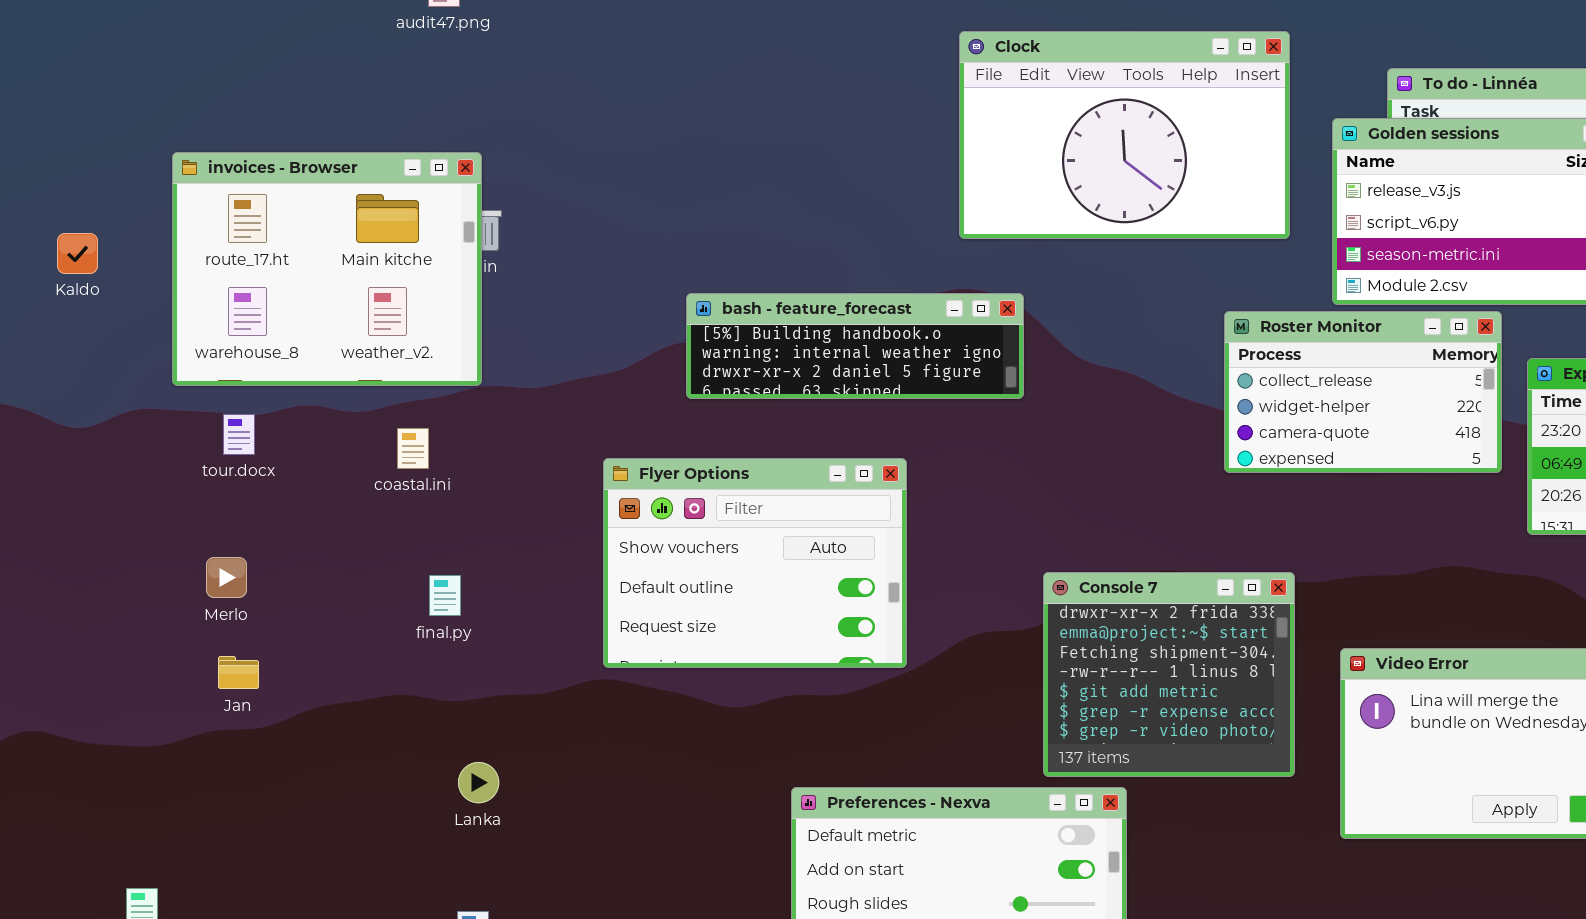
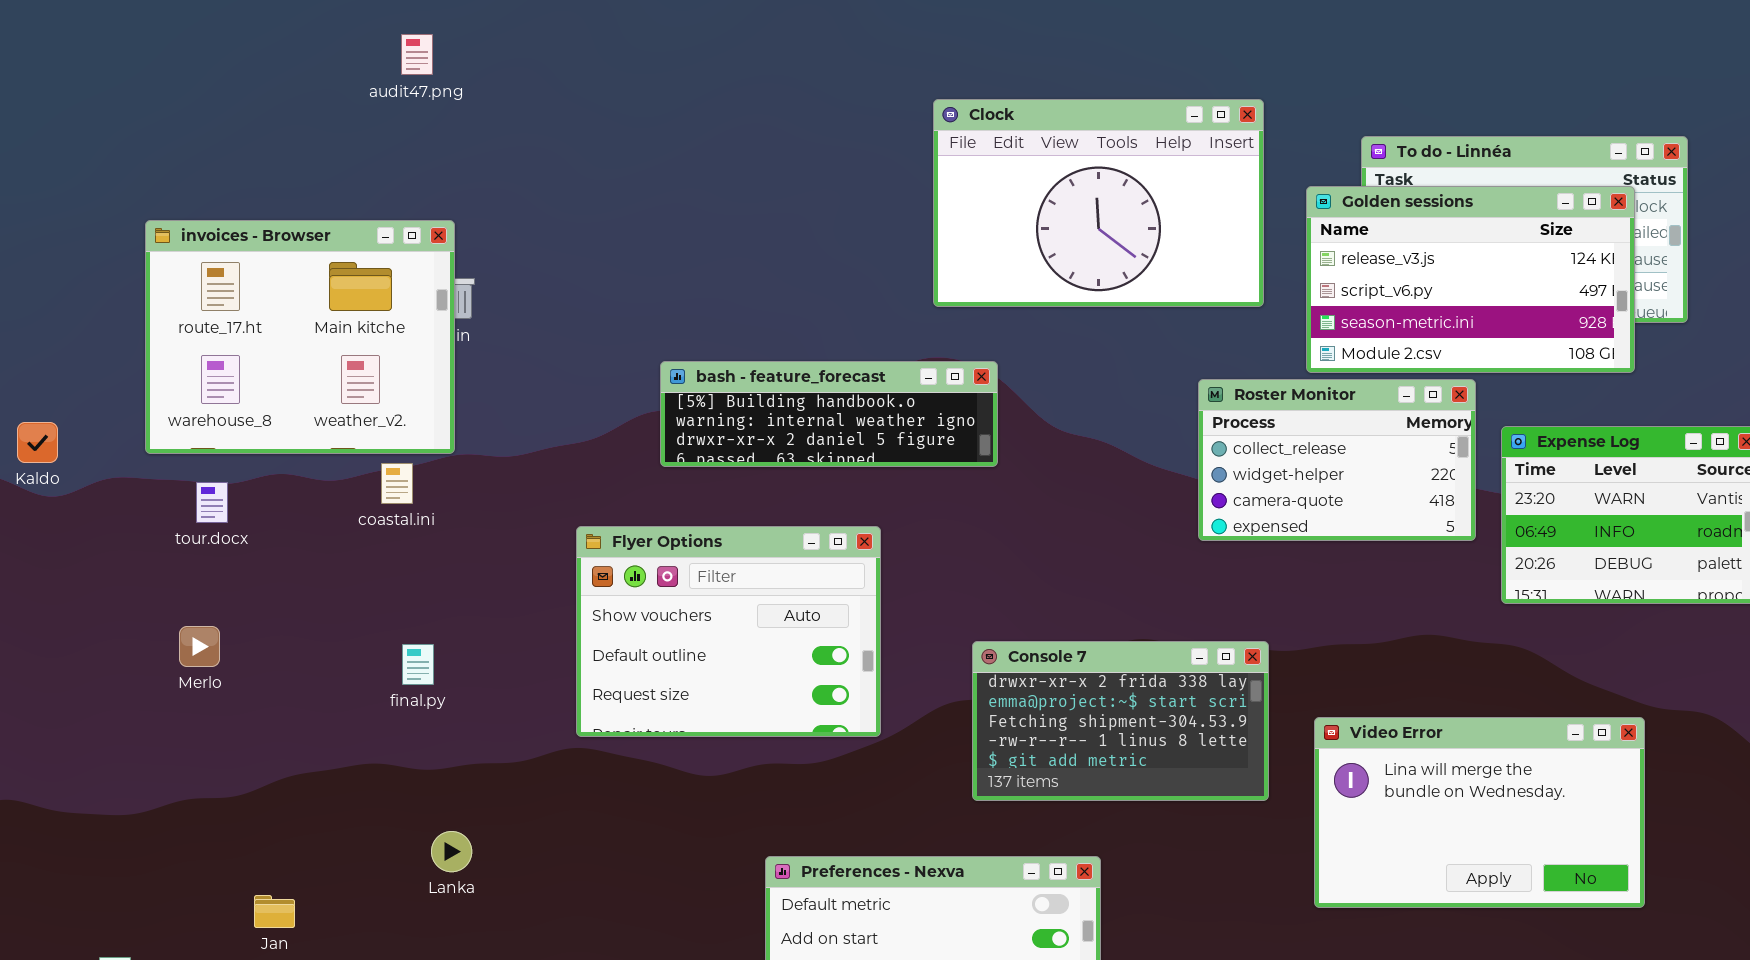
Kaldo: [57,233,98,274] -> [17,422,58,463], moved
coastal.ini: [397,428,429,469] -> [381,463,413,504], moved
Console 7: [1043,572,1295,777] -> [972,641,1269,801], resized
Jan: [218,656,259,689] -> [254,895,295,928], moved

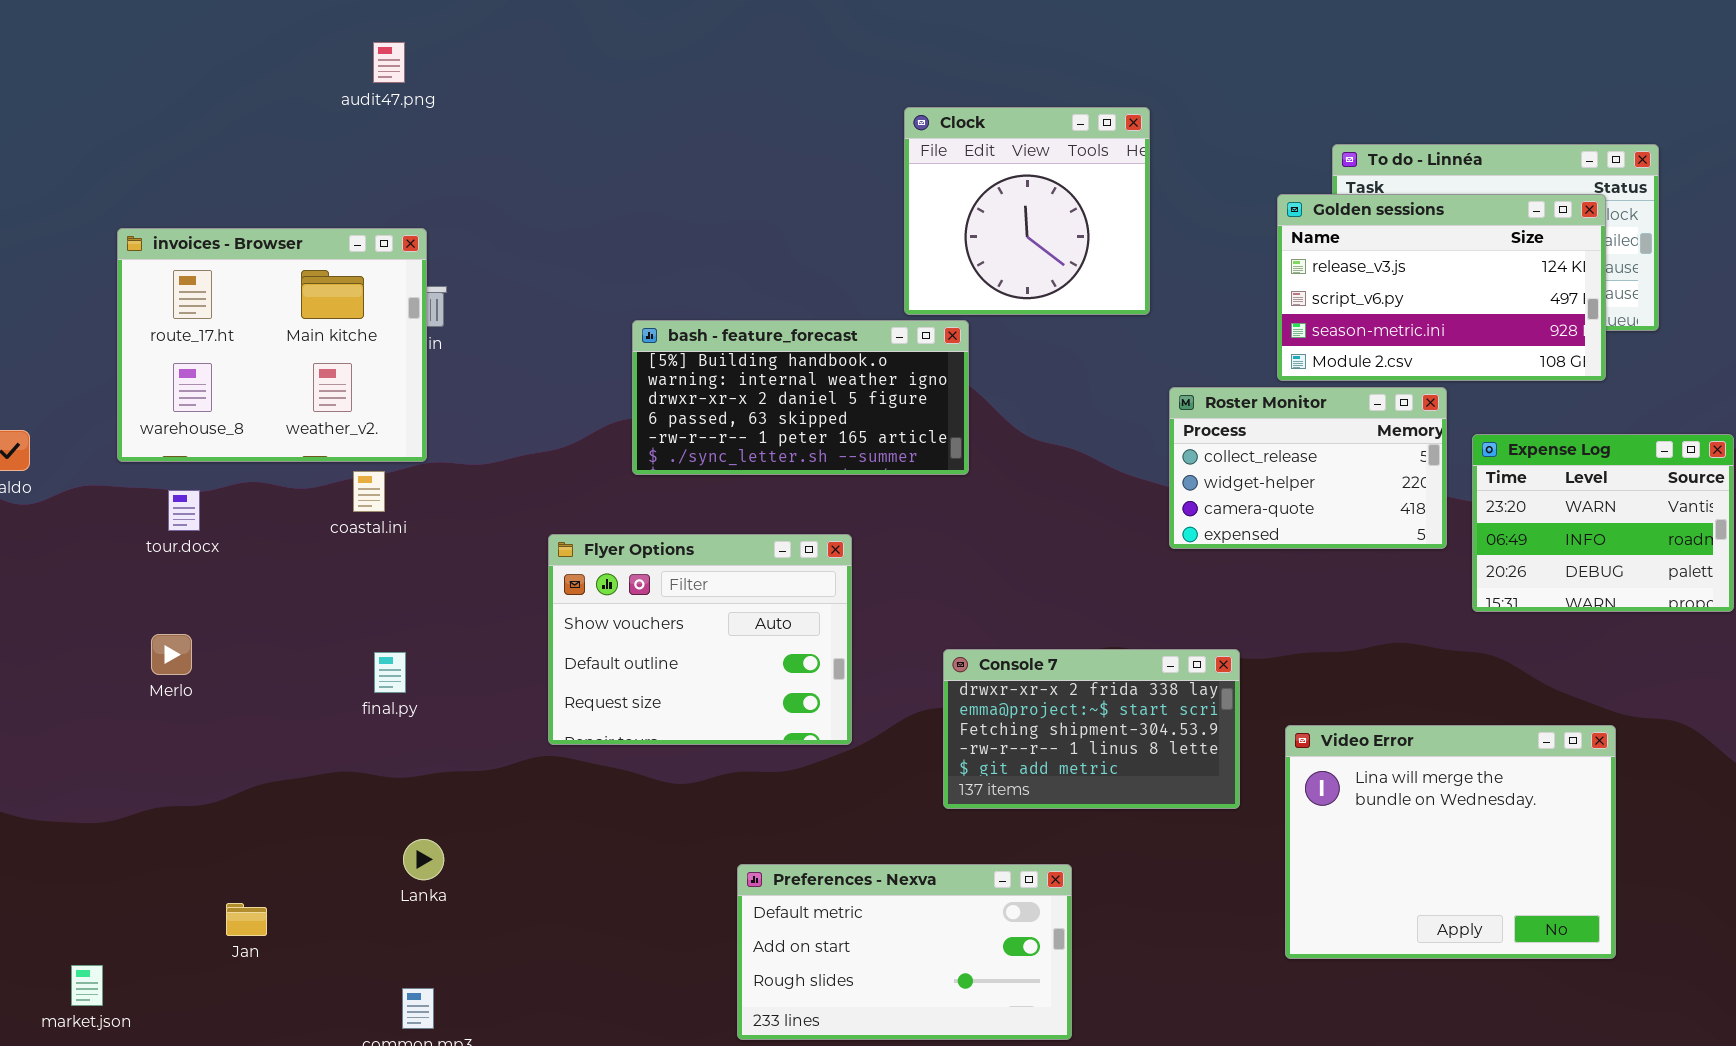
Clock: [933,99,1264,307] -> [904,107,1150,315], resized
bash - feature_forecast: [660,361,998,467] -> [632,320,969,475], resized
Video Error: [1314,717,1645,908] -> [1285,725,1616,959], resized

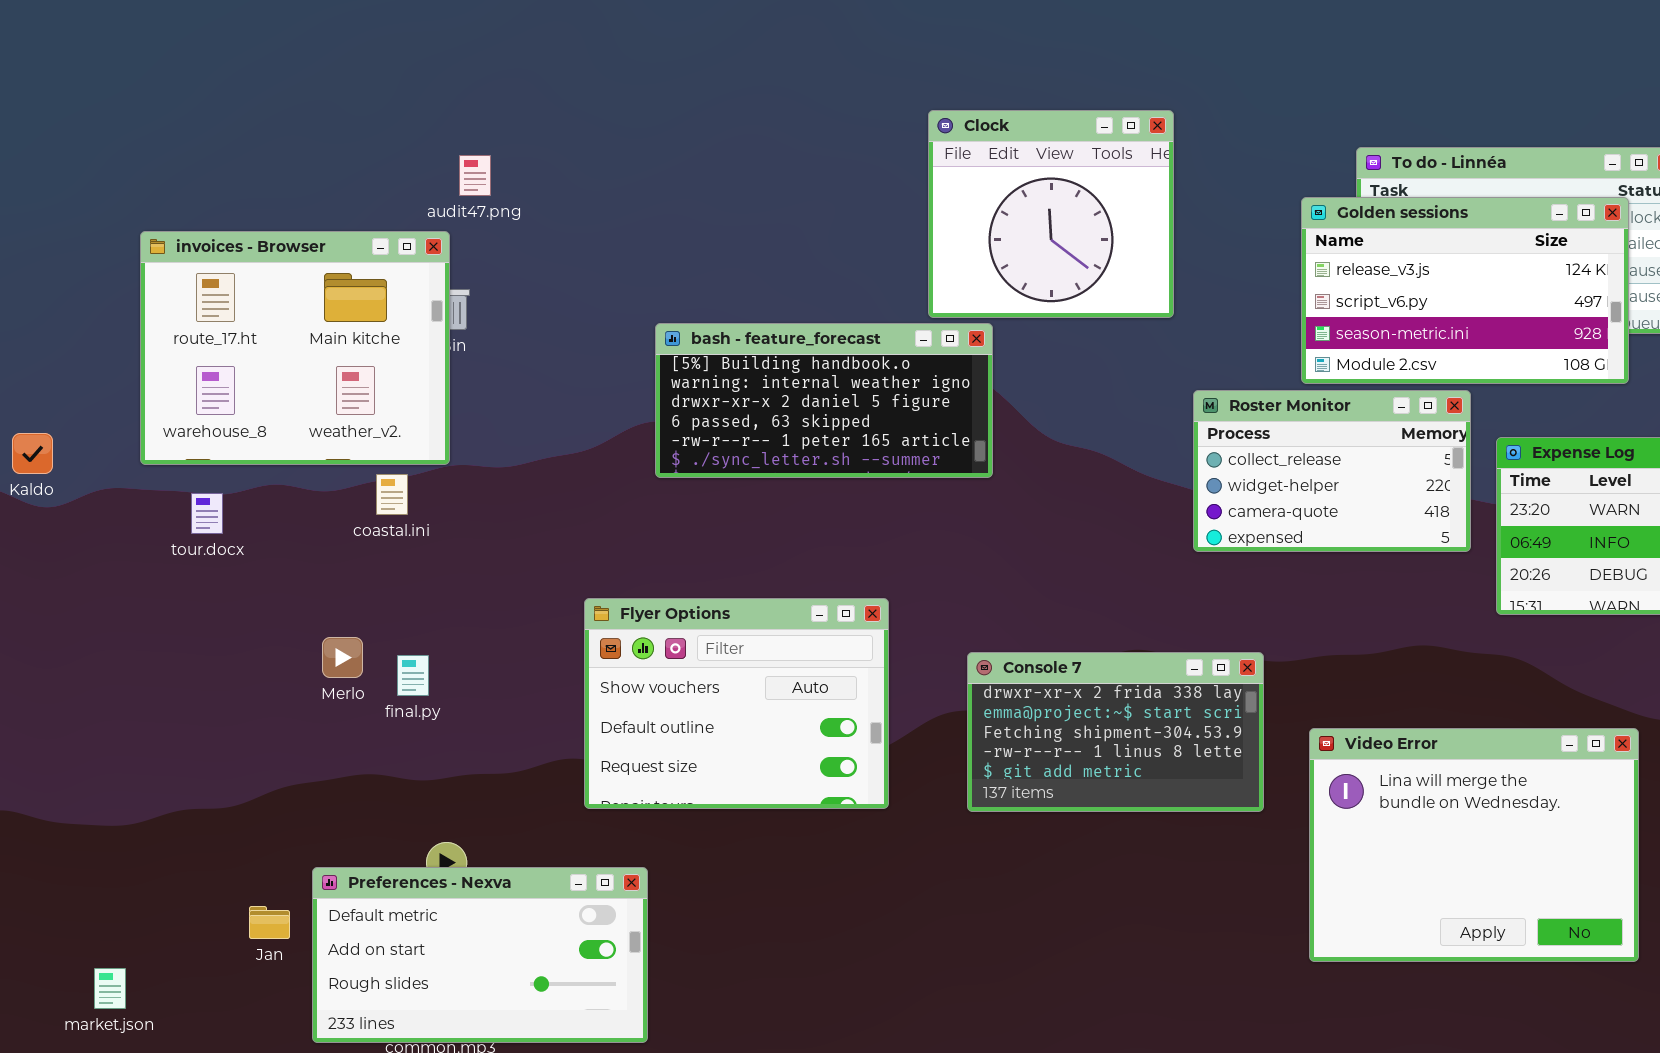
audit47.png: [373,42,405,83] -> [459,155,491,196], moved
Flyer Options: [548,534,852,745] -> [584,598,889,809], moved
Merlo: [151,634,192,675] -> [322,637,363,678], moved
Preferences - Nexva: [737,864,1072,1040] -> [312,867,648,1043], moved

